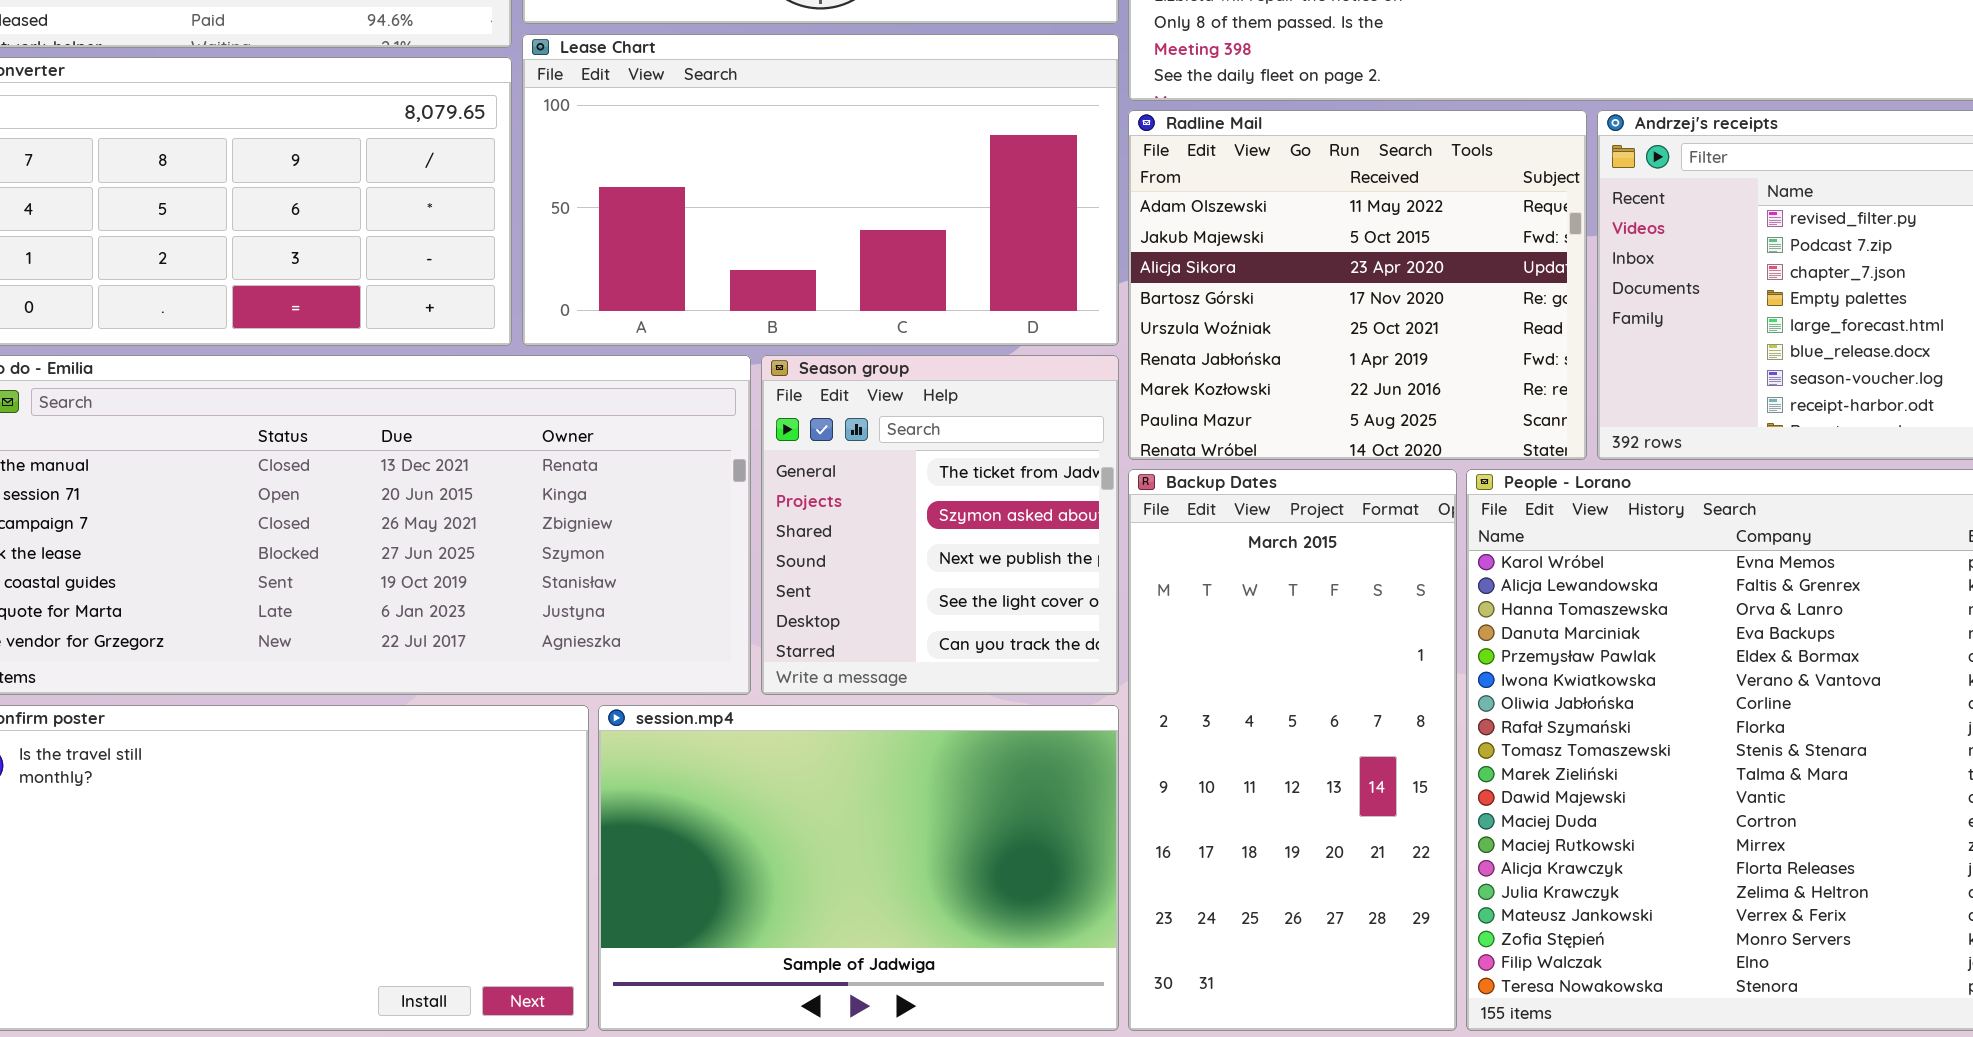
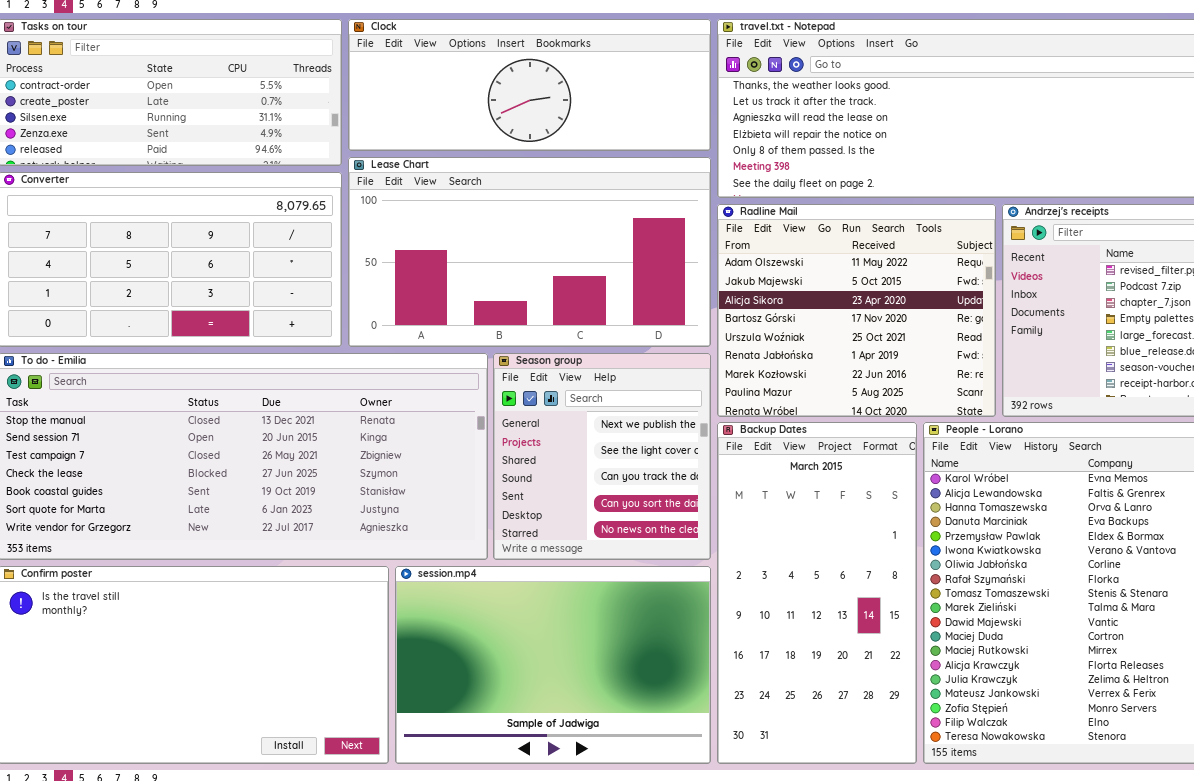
Season group: [761,355,1119,695] -> [493,353,711,560], scrolled down 2 rows

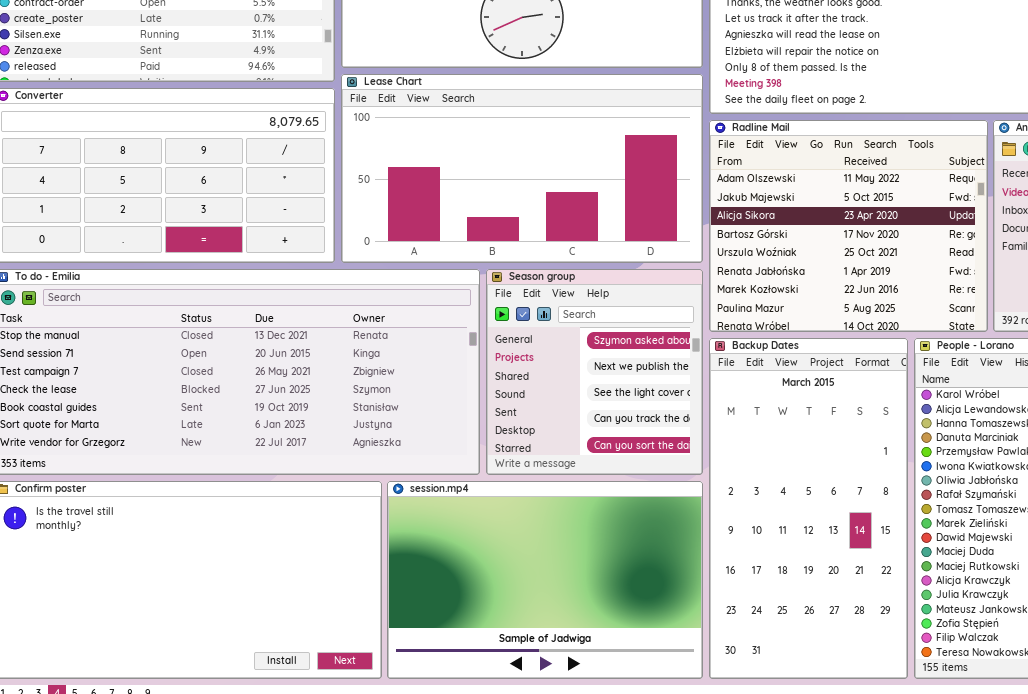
Season group: [493,353,711,560] -> [486,269,703,475], scrolled up 1 row

